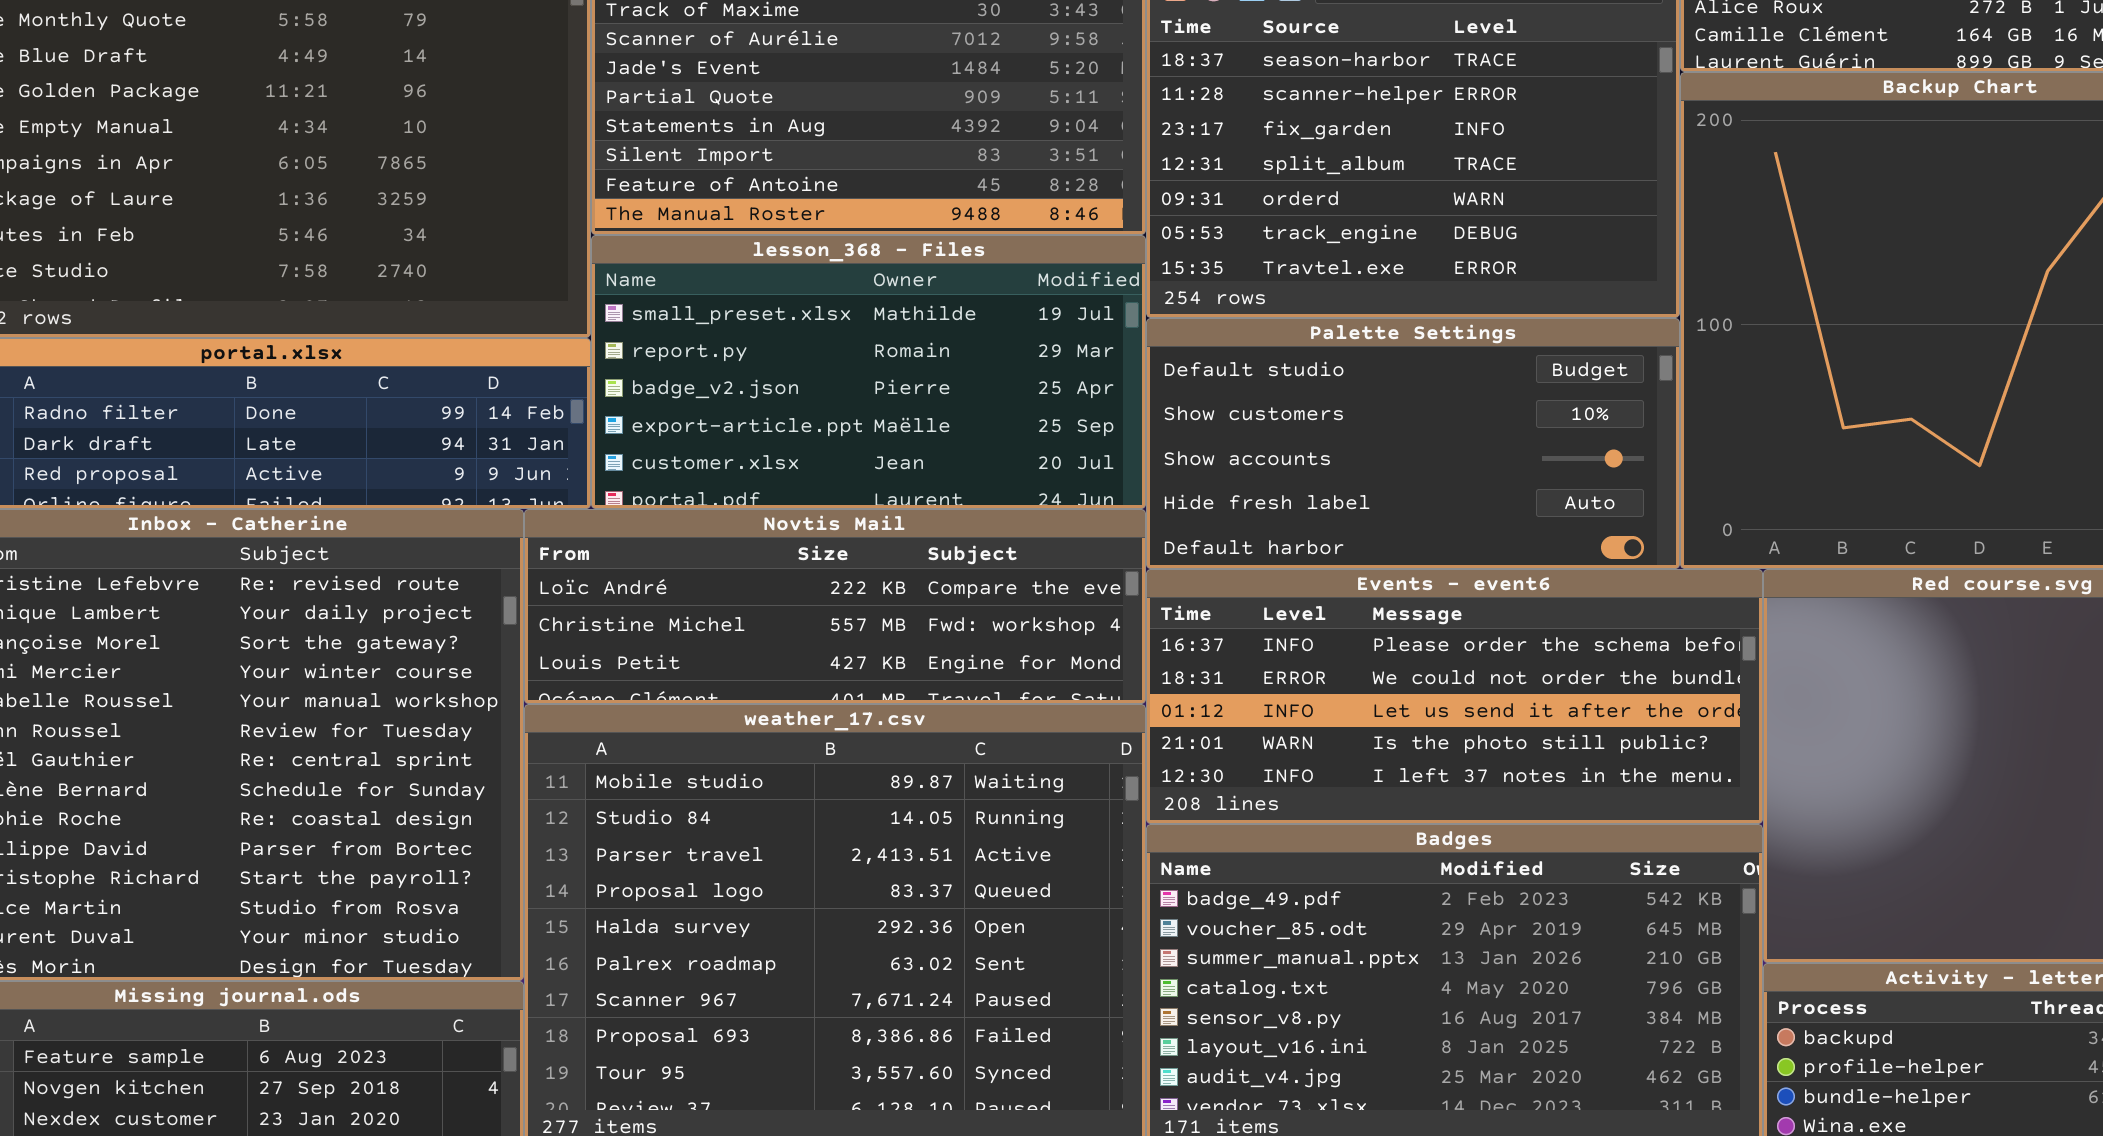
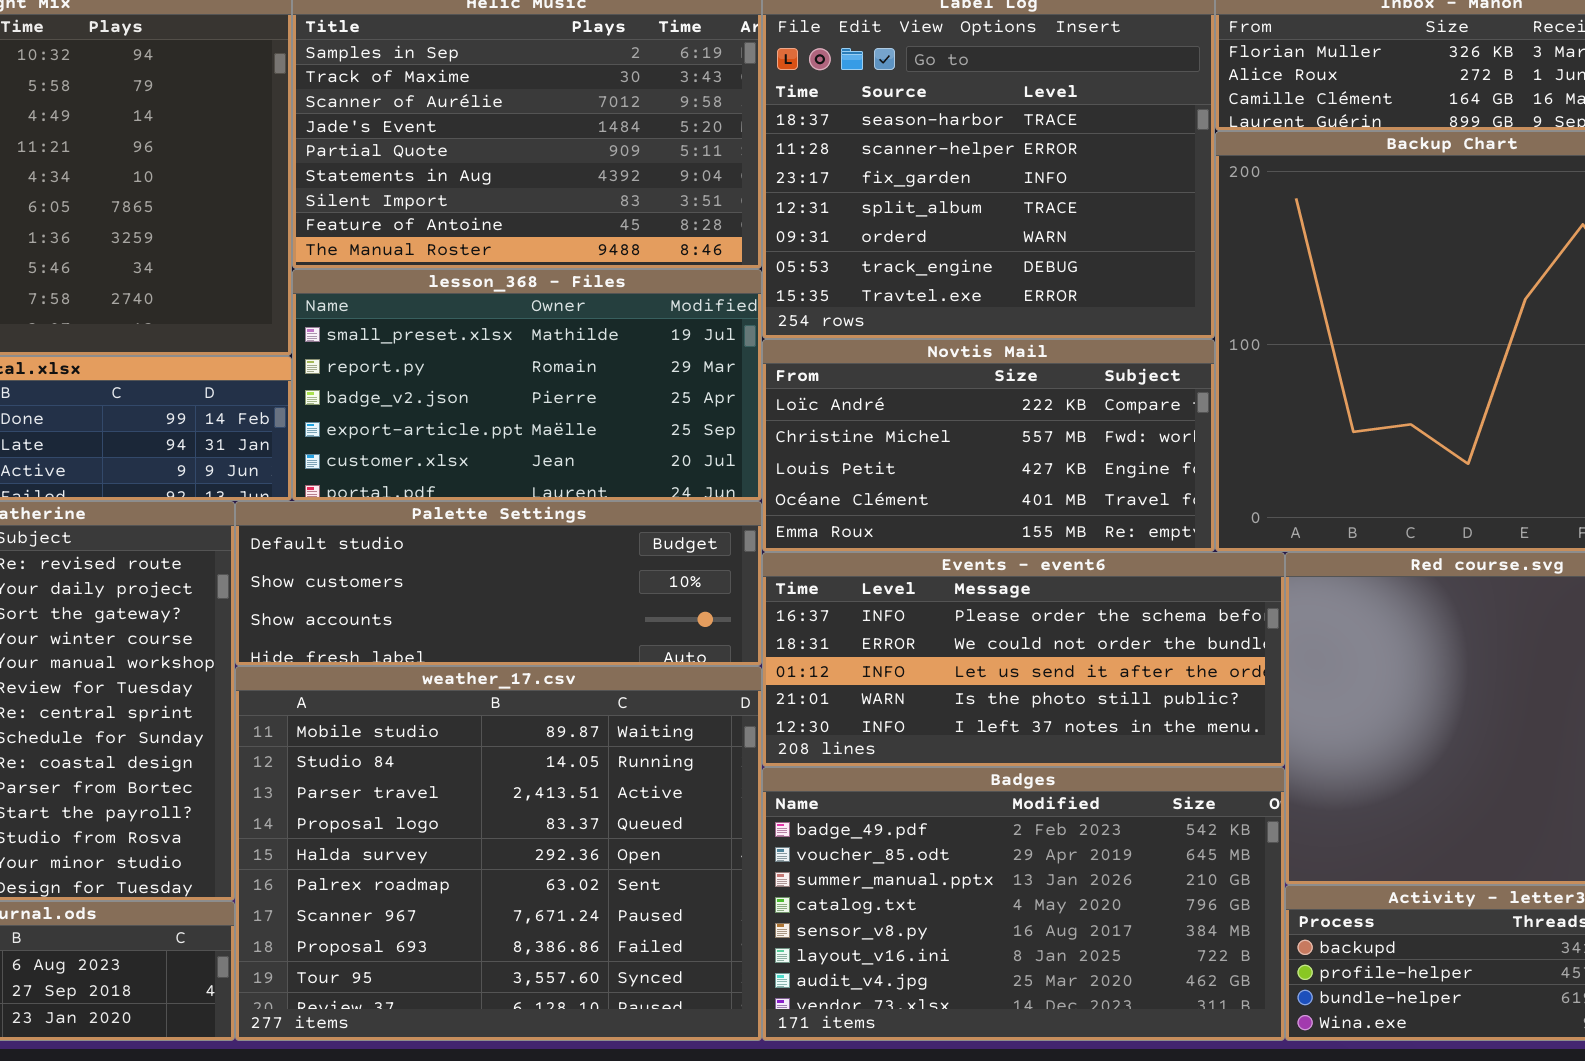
Palette Settings: [1146,318,1680,569] -> [235,501,762,666], moved, resized
Novtis Mail: [524,509,1146,704] -> [762,339,1215,552], moved, resized

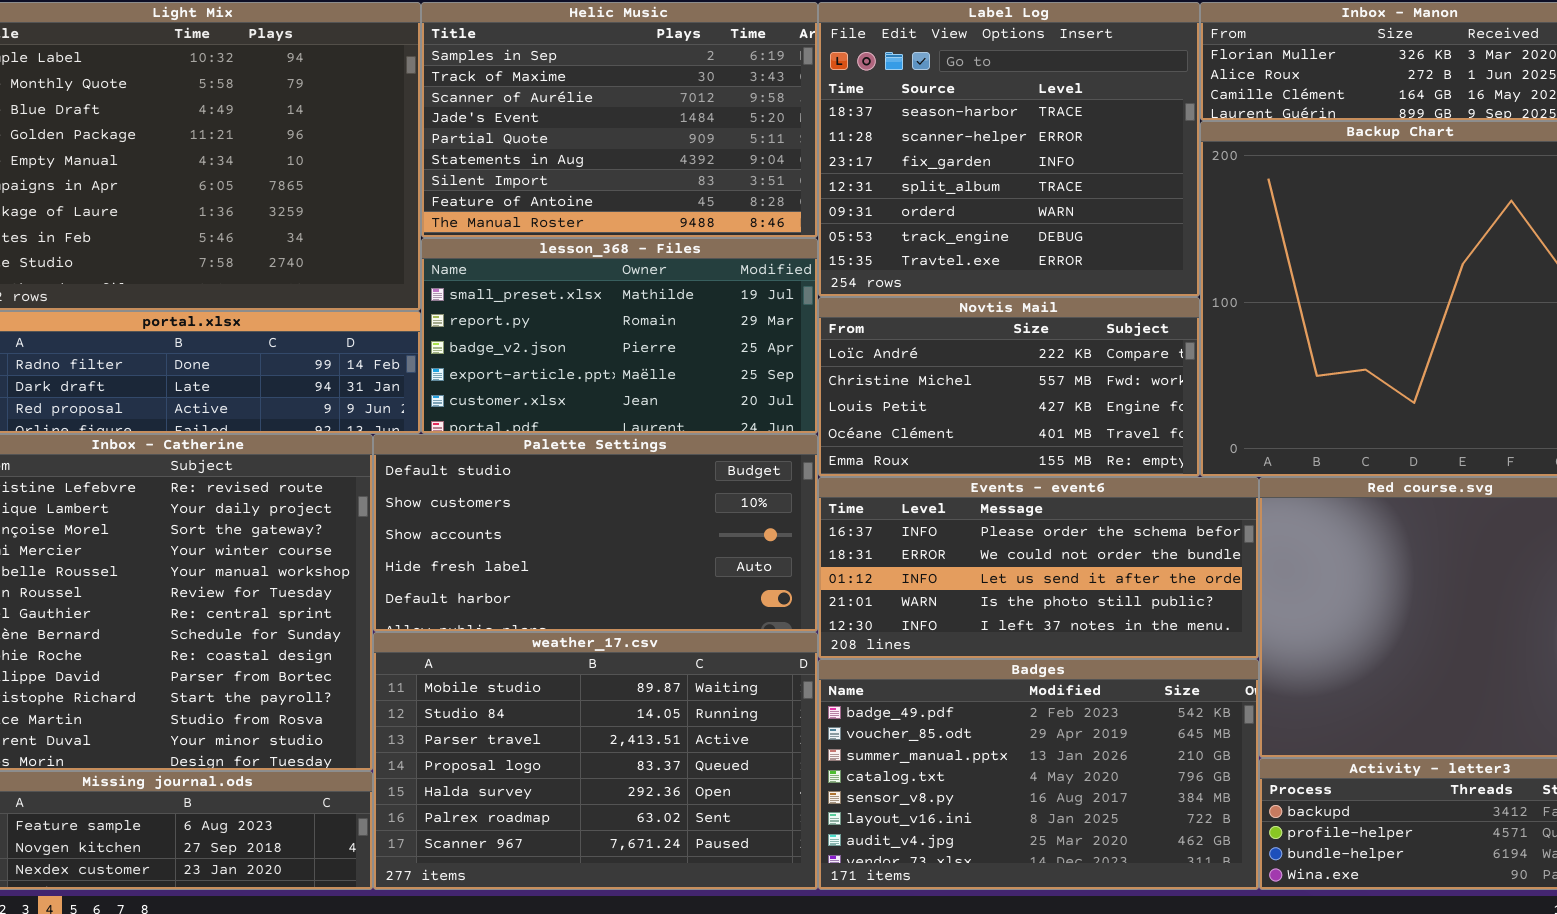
Palette Settings: [235,501,762,666] -> [373,434,818,632], resized
weather_17.csv: [235,666,762,1041] -> [373,632,818,890], resized

